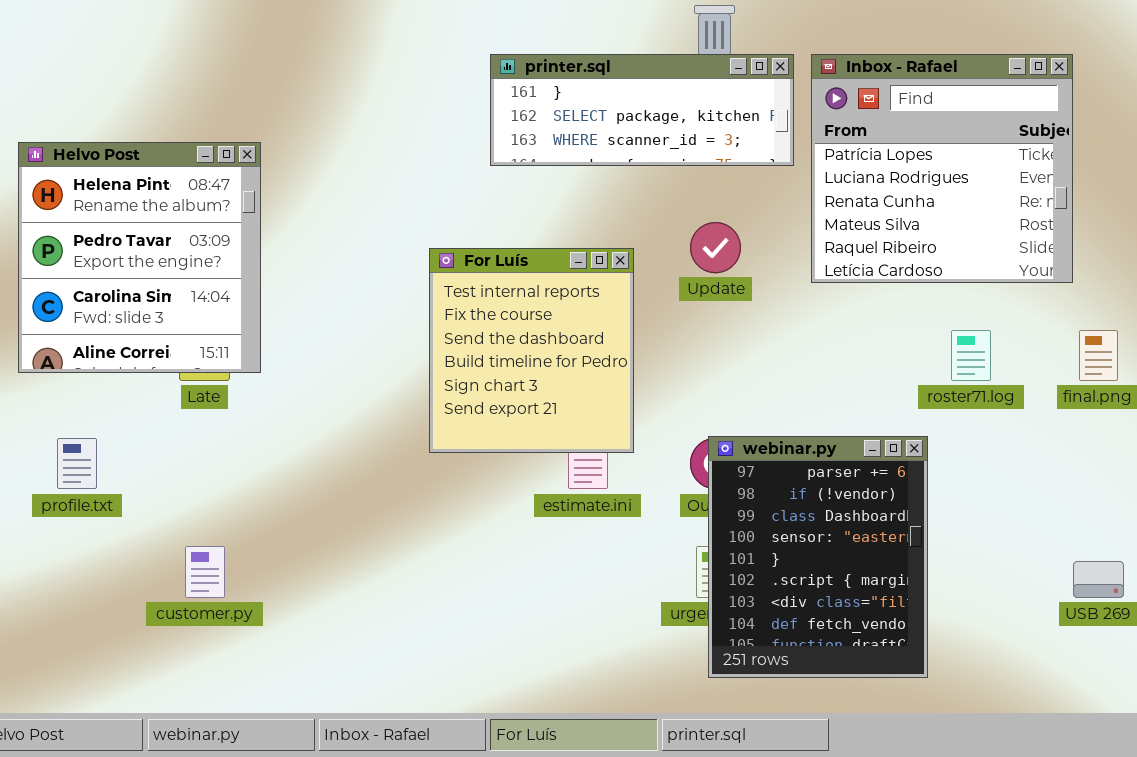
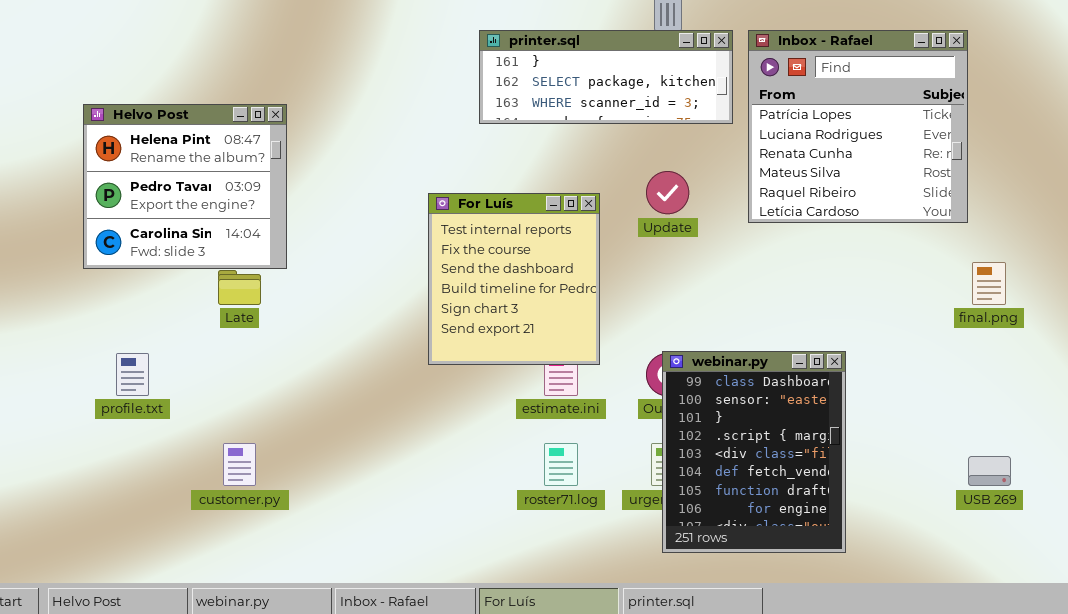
Helvo Post: [18,142,261,373] -> [83,104,287,269], resized
roster71.log: [951,330,991,381] -> [544,443,578,486], moved
webinar.py: [708,436,928,678] -> [662,351,846,553], scrolled down 2 rows

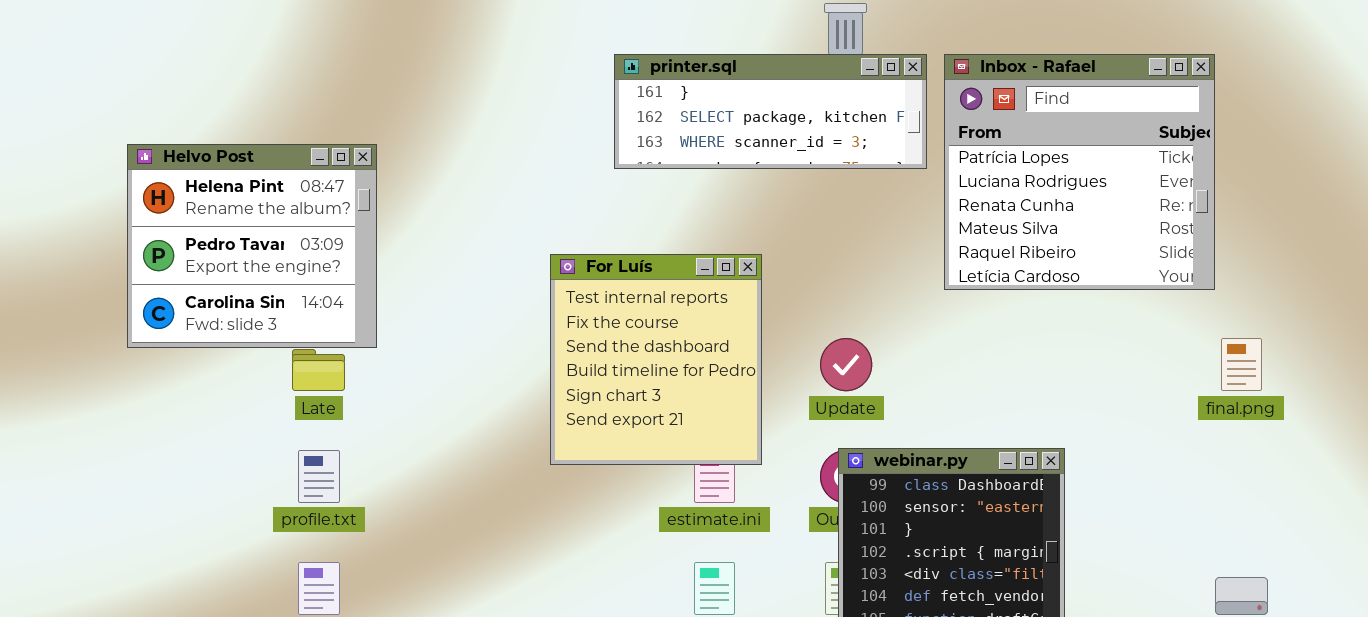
Update: [646,171,689,214] -> [820,338,872,391], moved
profile.txt: [116,353,149,396] -> [298,450,340,503], moved

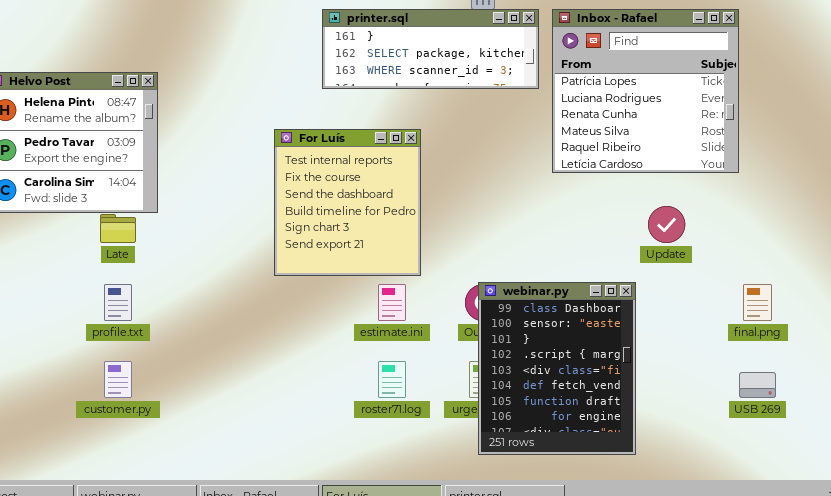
For Luís: [550,254,762,465] -> [274,129,421,276], moved
Update: [820,338,872,391] -> [648,206,685,243], moved
final.png: [1221,338,1262,391] -> [743,284,772,321], moved

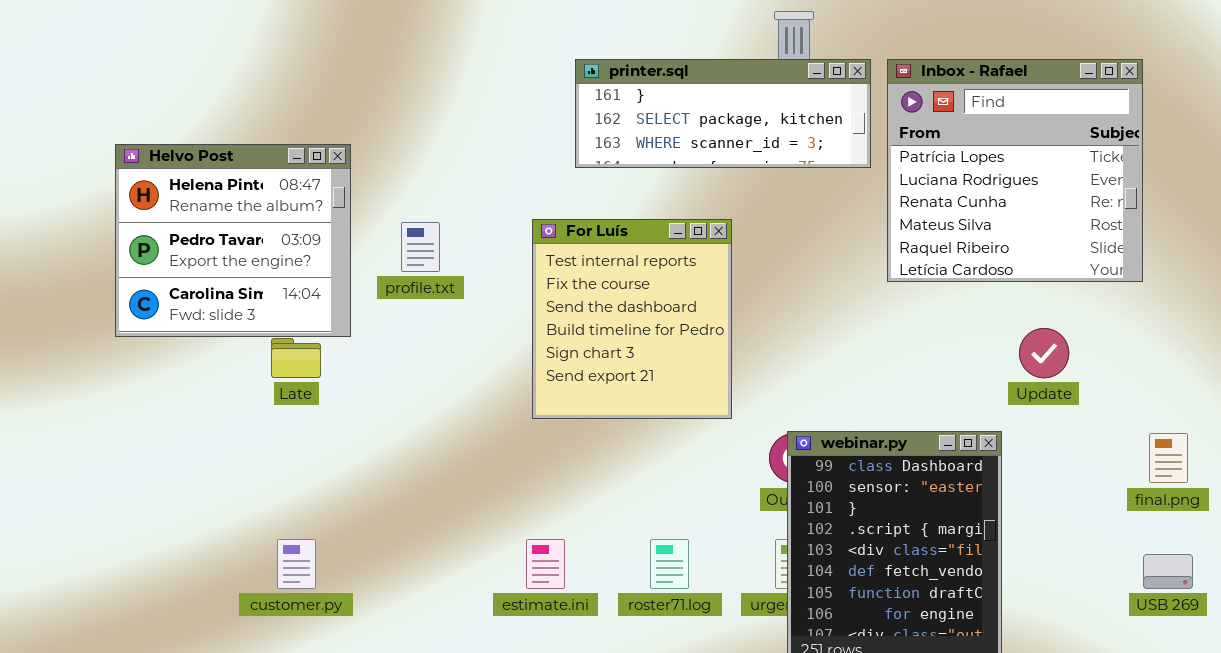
For Luís: [274,129,421,276] -> [532,219,732,419], moved
profile.txt: [104,284,132,321] -> [401,222,440,272], moved
estimate.ini: [378,284,406,321] -> [526,539,565,589], moved

